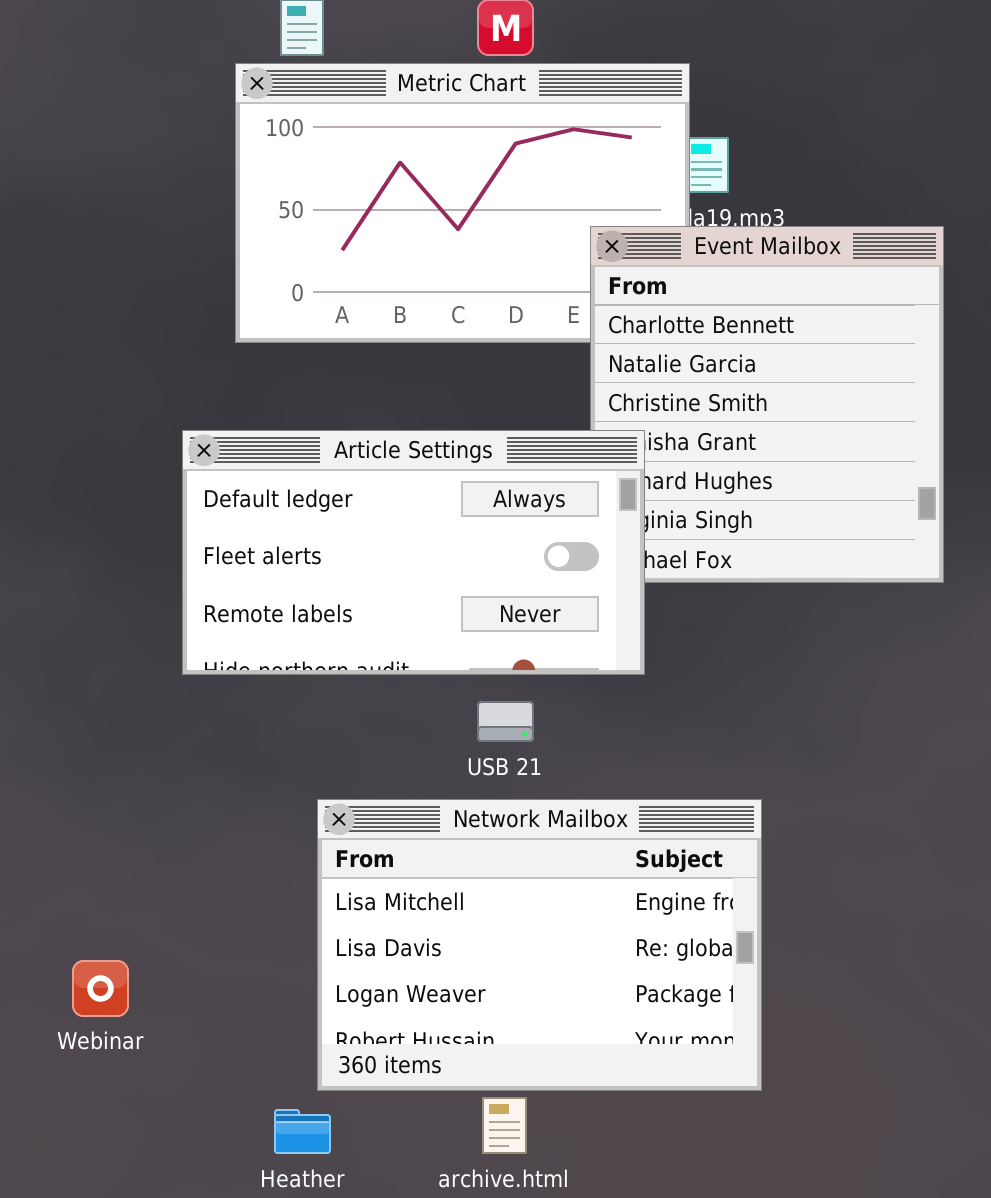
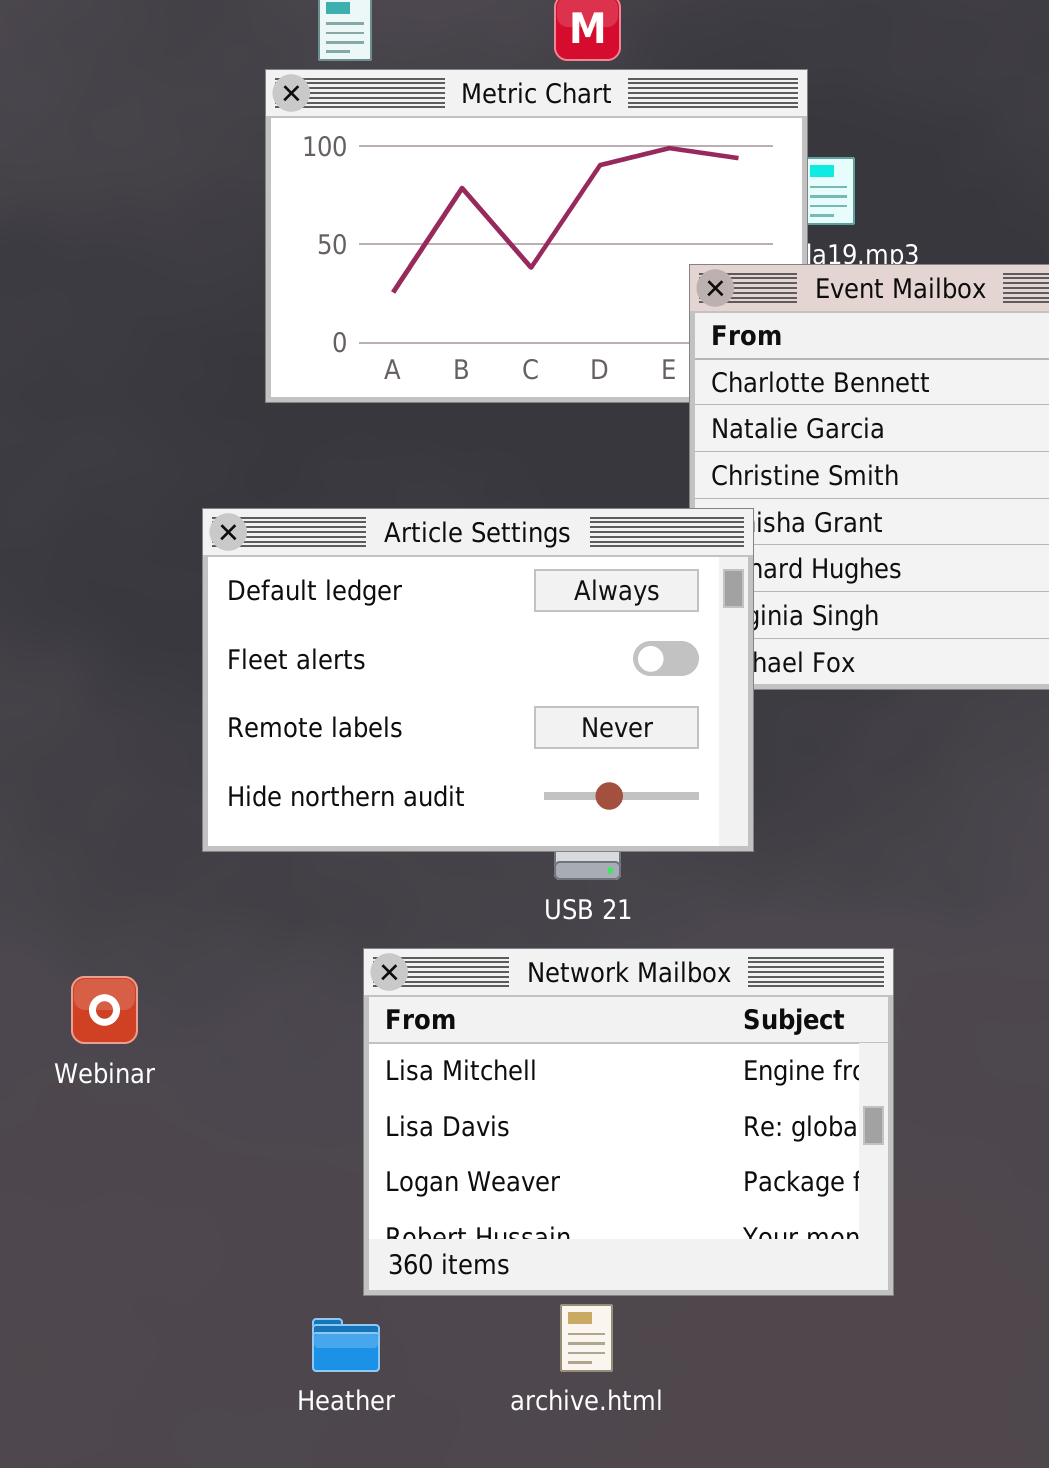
Article Settings: [182,430,645,675] -> [202,508,754,852], resized
Webinar: [72,960,129,1017] -> [71,976,138,1044], moved

